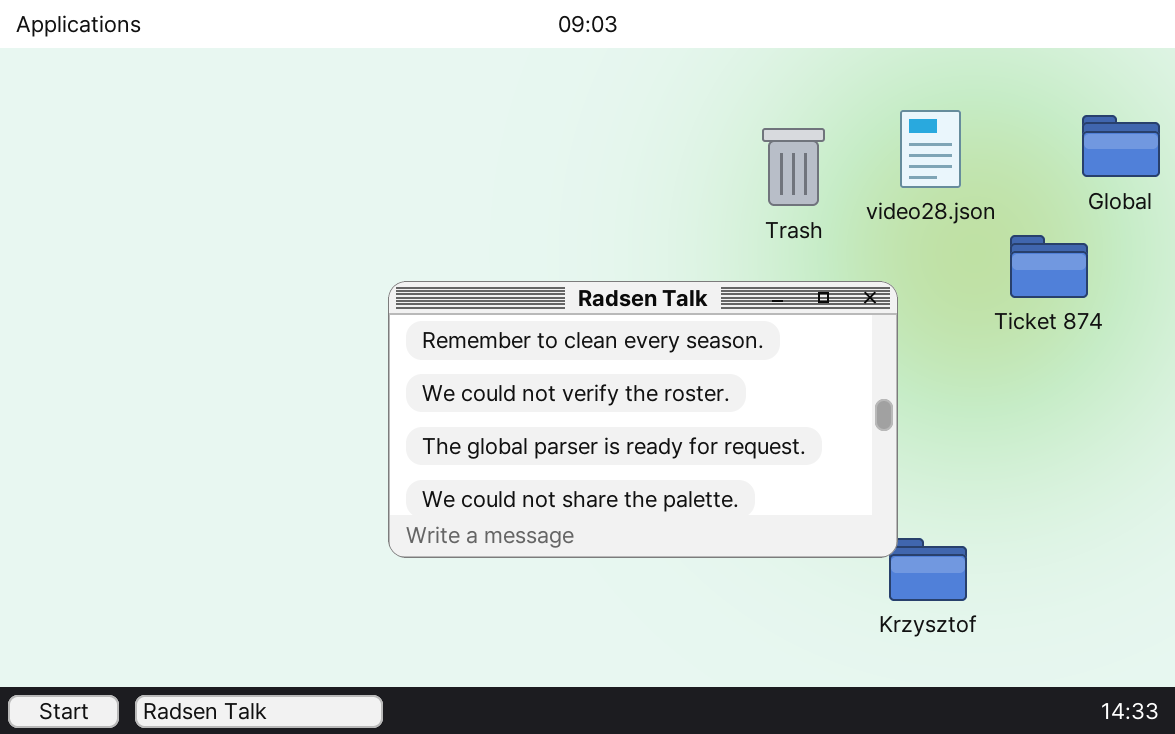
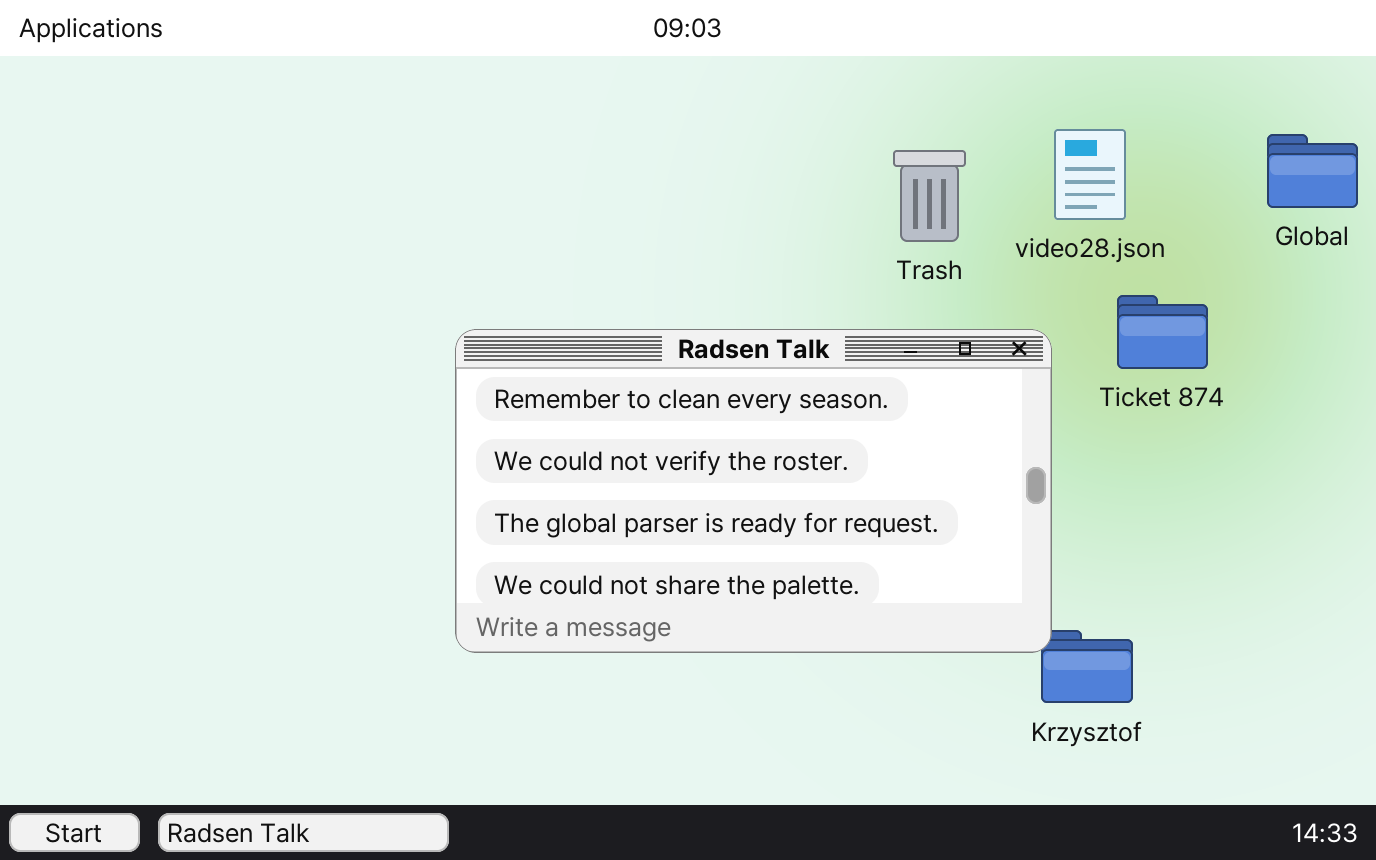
Ticket 874: [1010,235,1088,298] -> [1117,295,1208,369], moved

